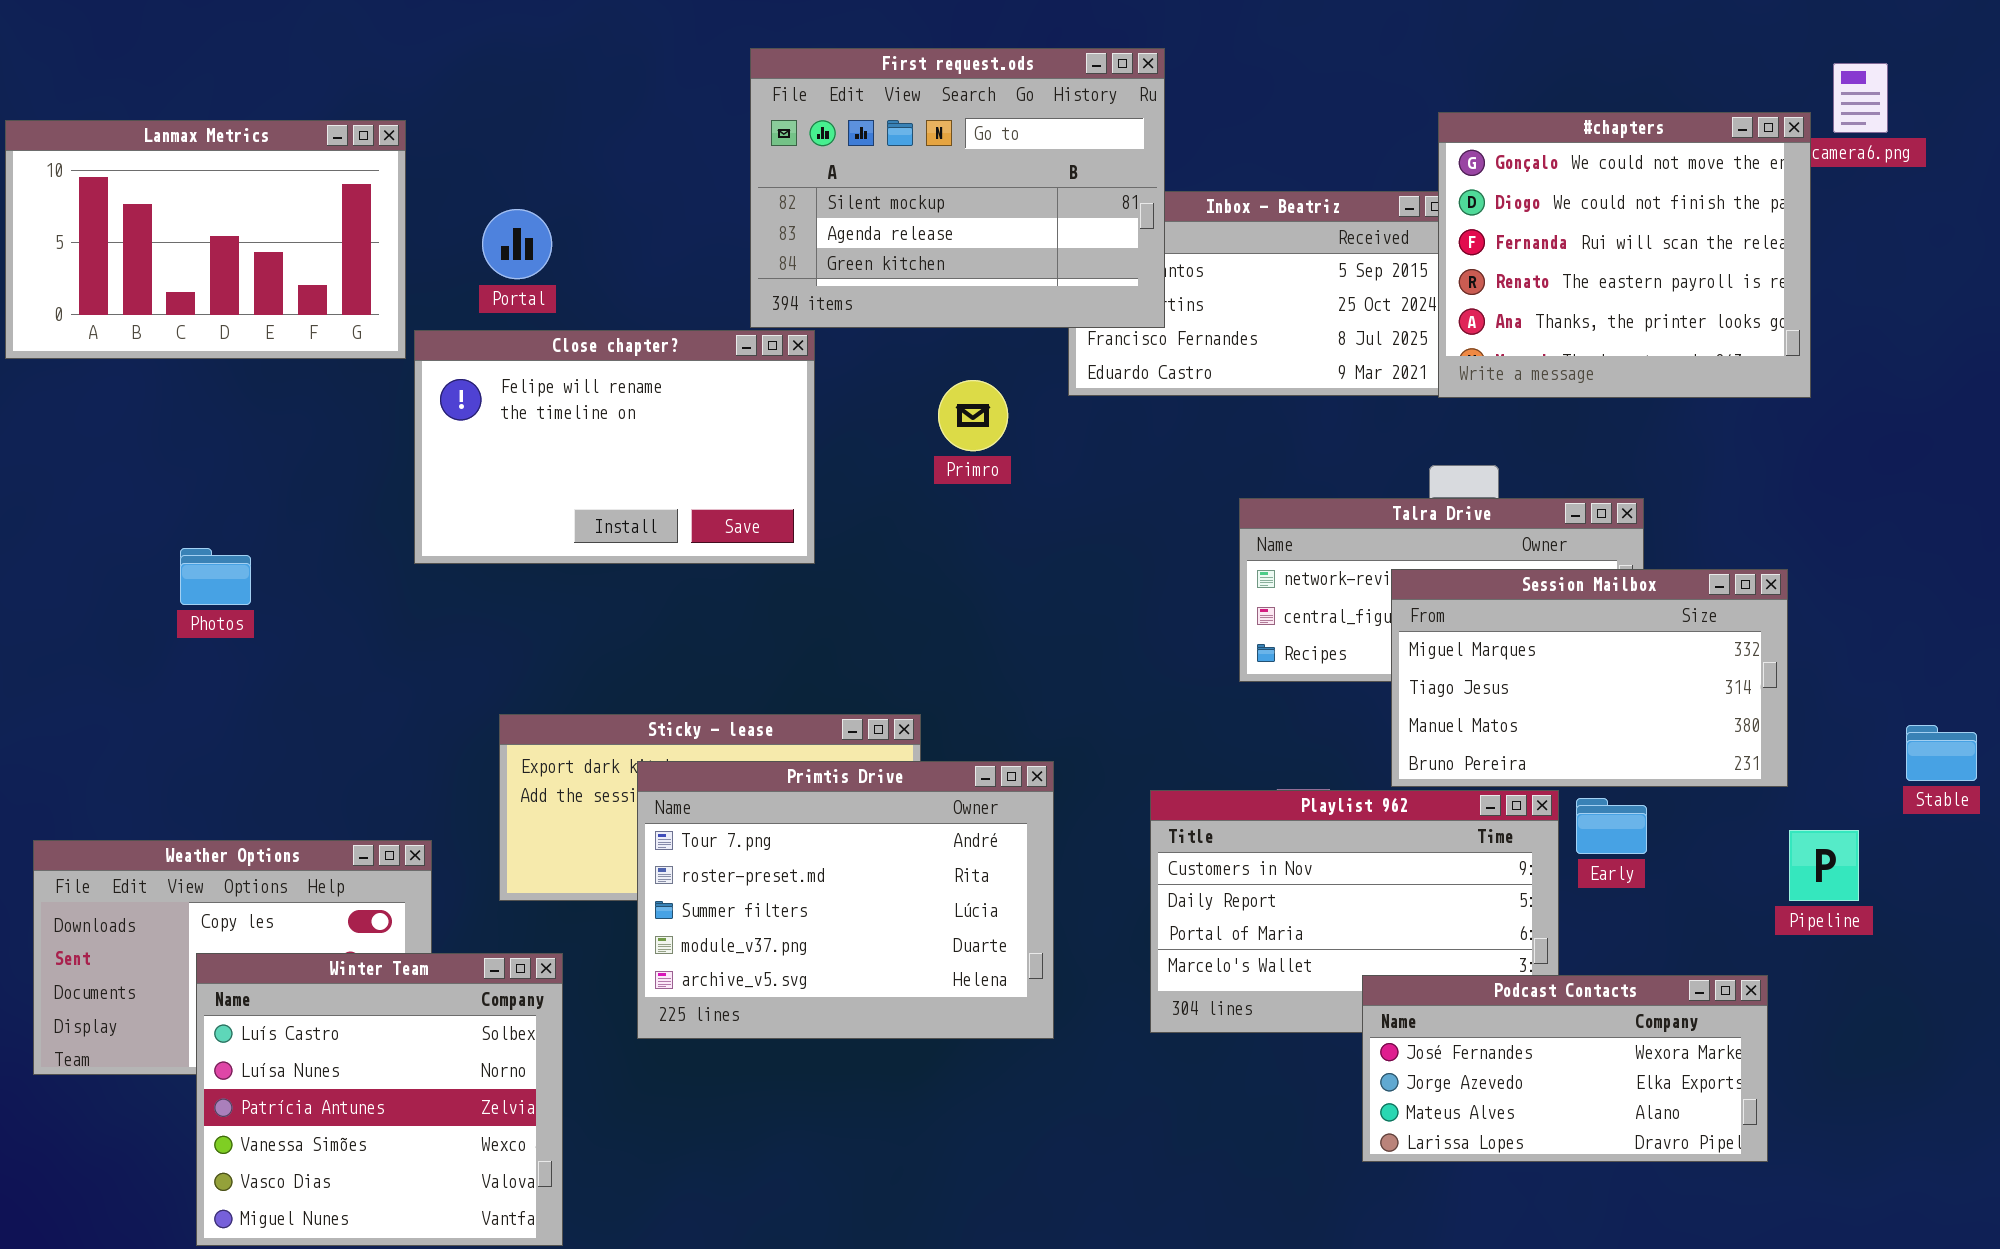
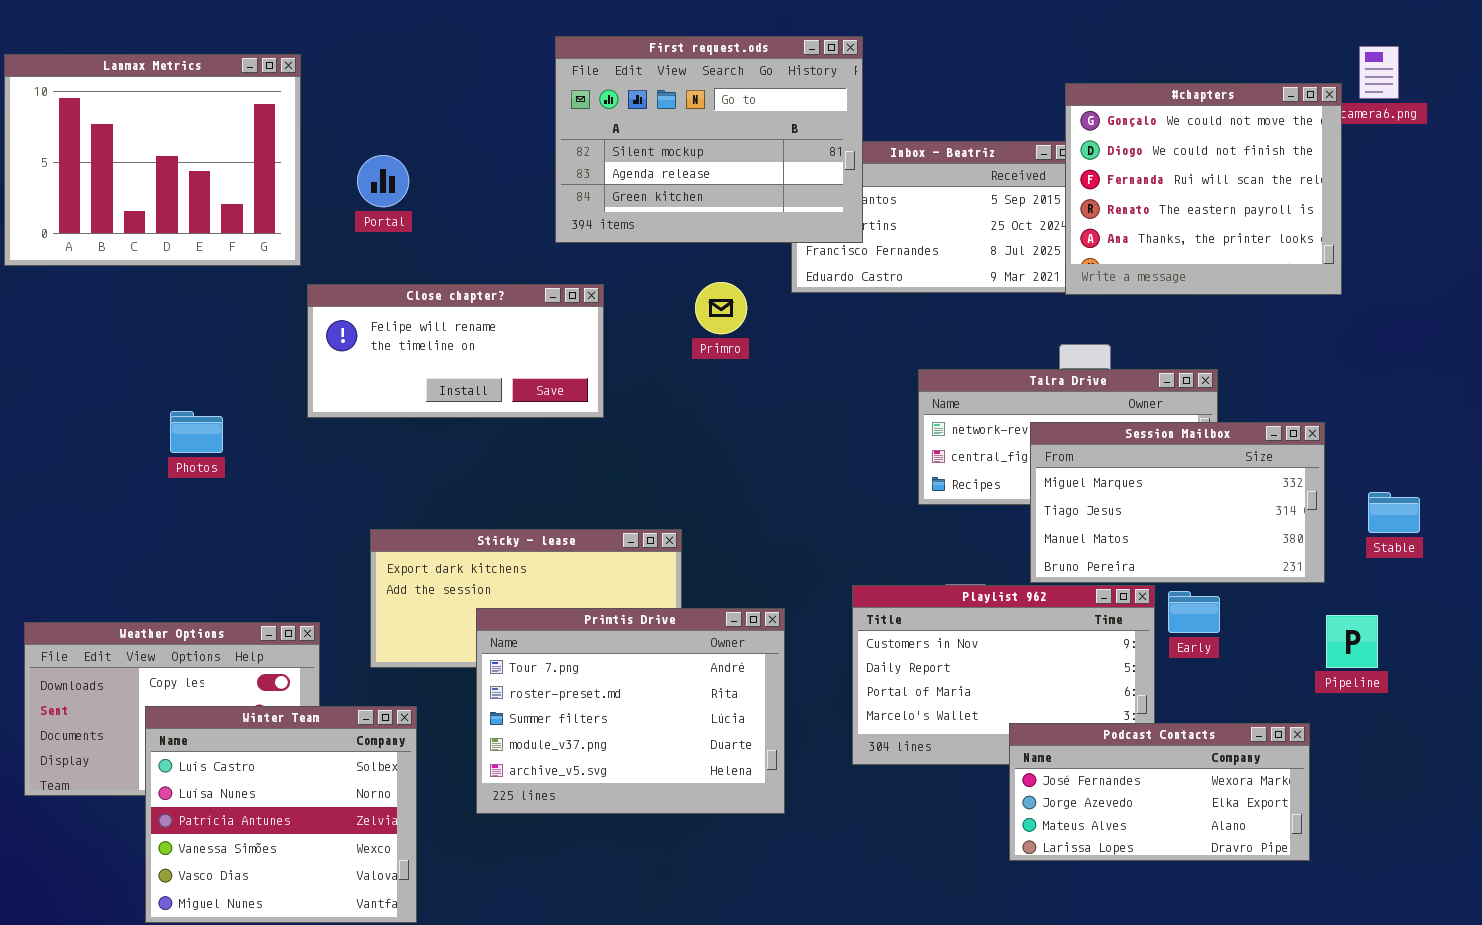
Lanmax Metrics: [5,120,406,359] -> [4,54,301,266], resized
Close chapter?: [414,330,815,564] -> [307,284,604,418], resized
Photos: [180,548,251,605] -> [170,411,223,453], moved
Stable: [1906,725,1977,781] -> [1368,492,1420,533], moved
Primtis Drive: [637,761,1054,1039] -> [476,608,785,814], moved

